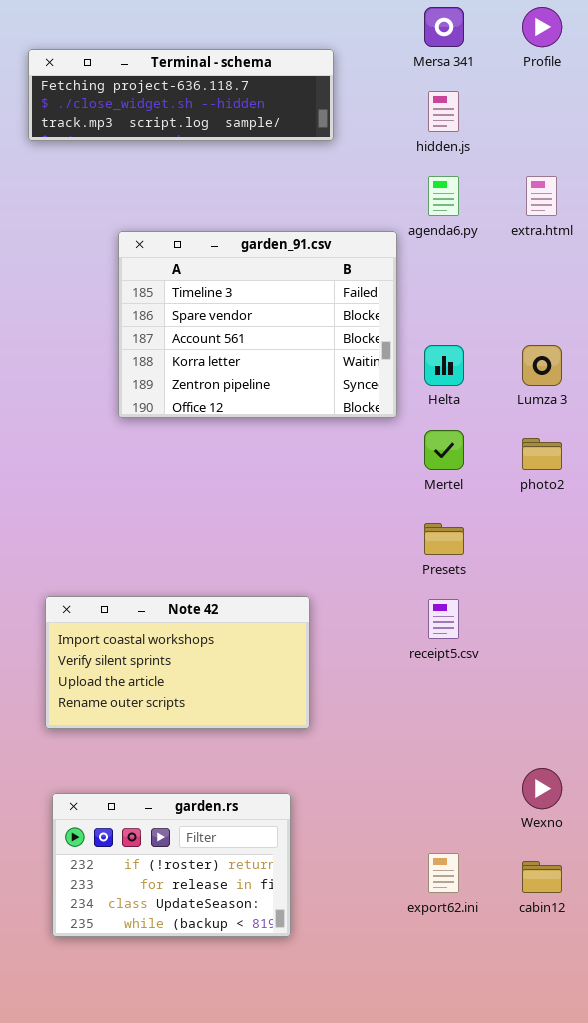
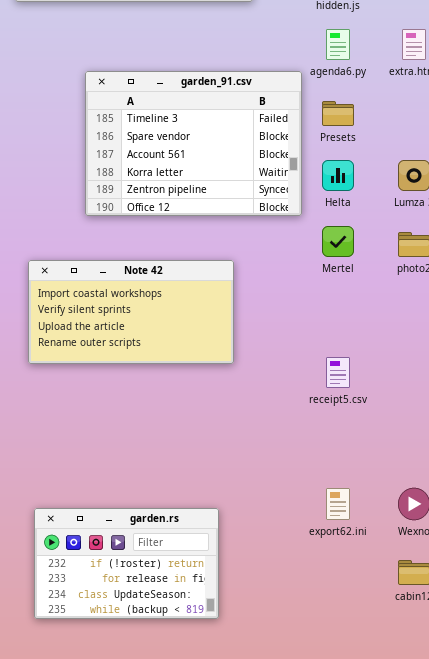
Presets: [424,523,464,555] -> [322,101,354,126], moved
Note 42: [45,596,310,729] -> [28,260,234,364], moved
export62.ini: [428,853,459,893] -> [326,488,350,520], moved

